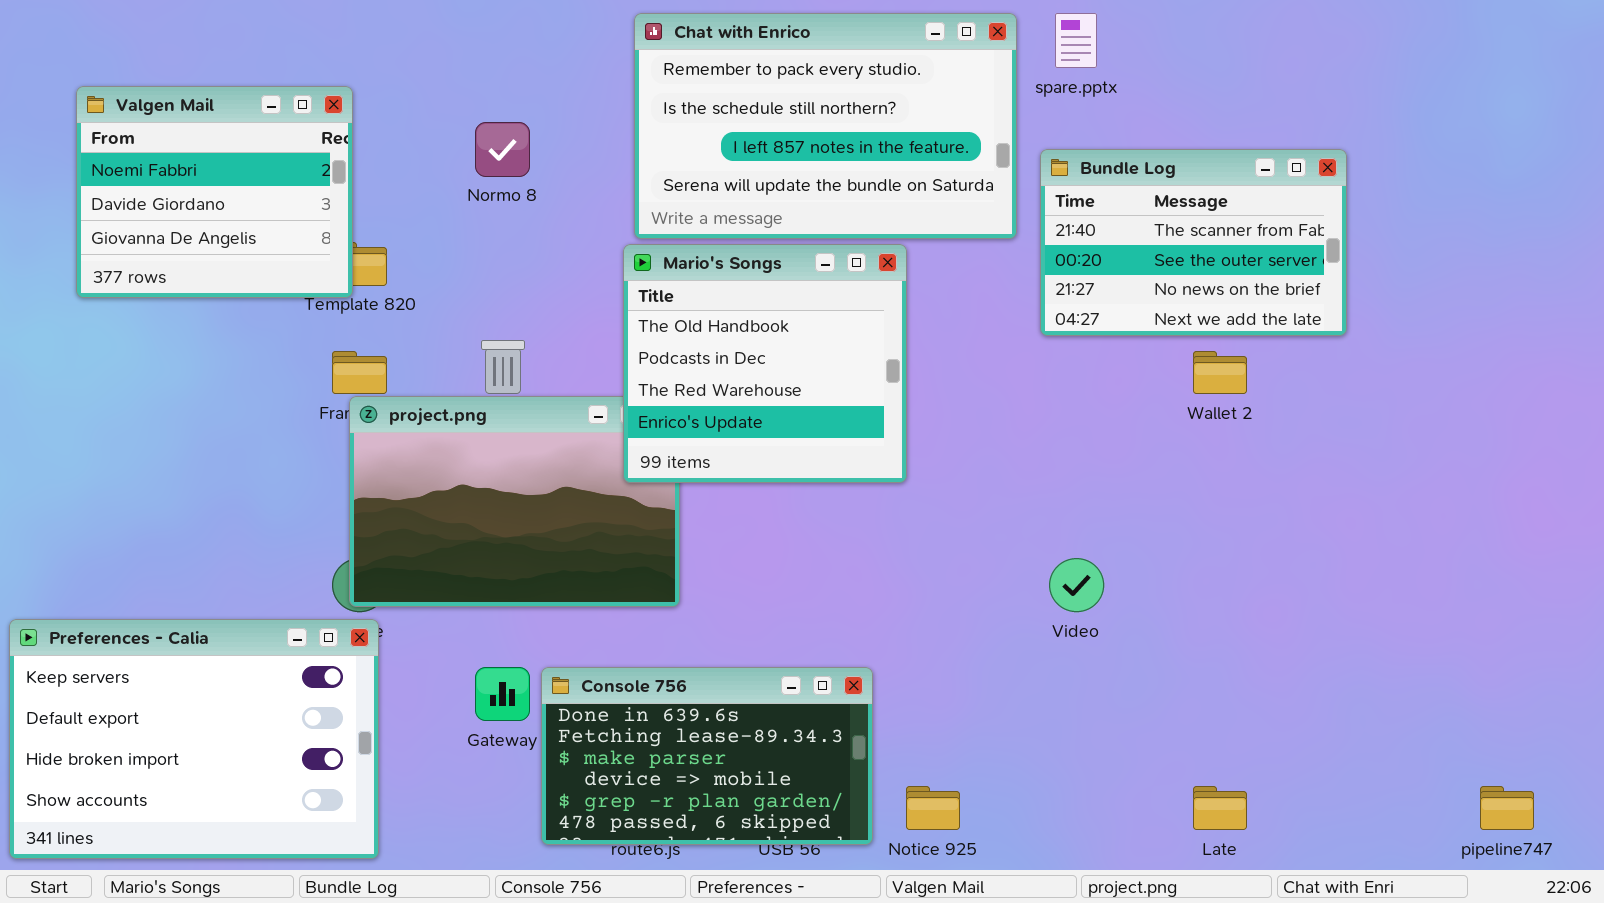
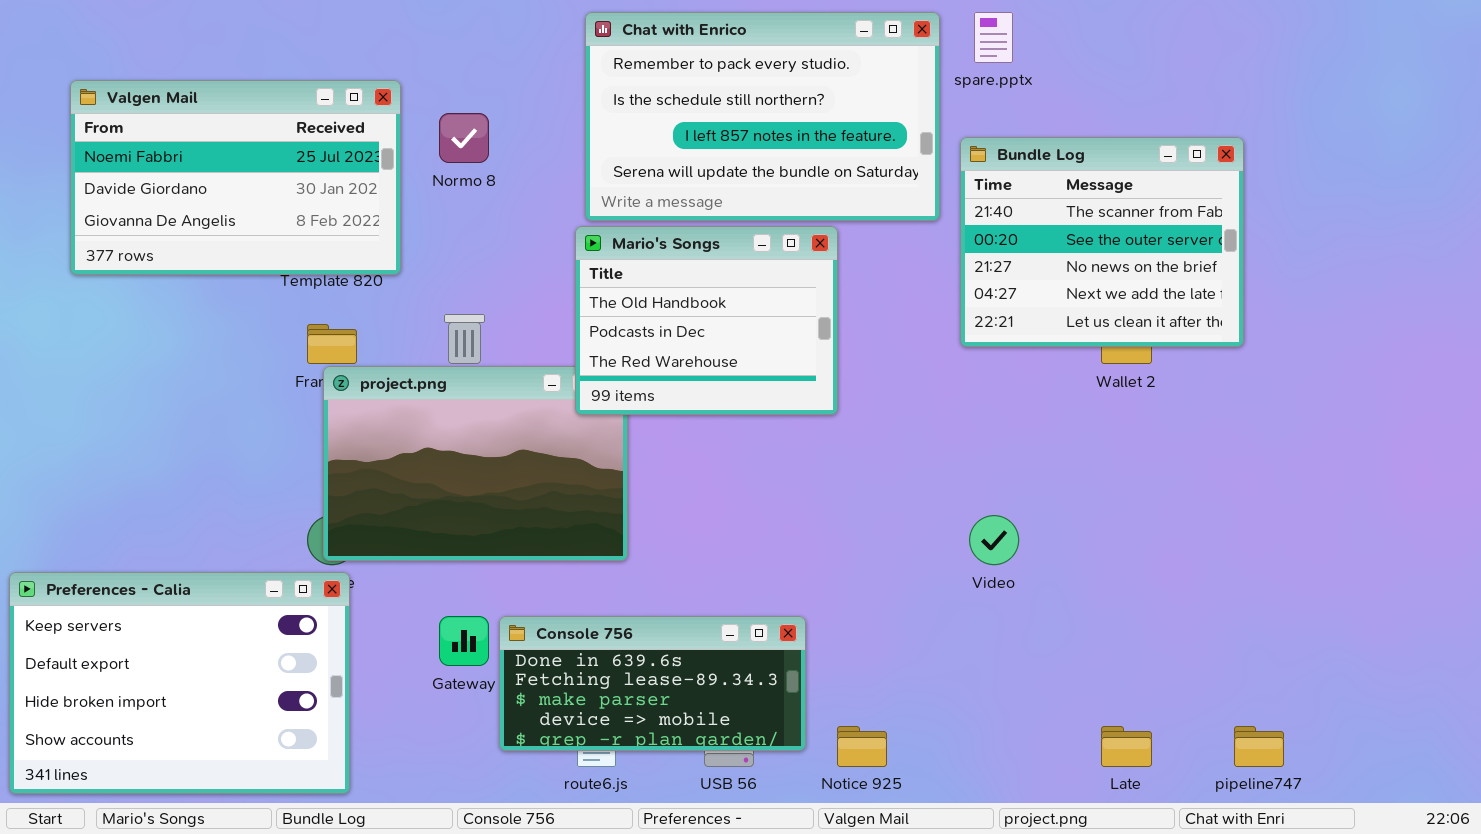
Valgen Mail: [76,86,353,298] -> [70,80,401,275], resized
Bundle Log: [1040,149,1347,336] -> [960,137,1244,347], resized
Mario's Songs: [623,244,907,483] -> [575,226,838,415], resized
Console 756: [541,667,873,845] -> [499,616,806,751], resized
pipeline747: [1480,786,1534,830] -> [1234,726,1284,767], moved

